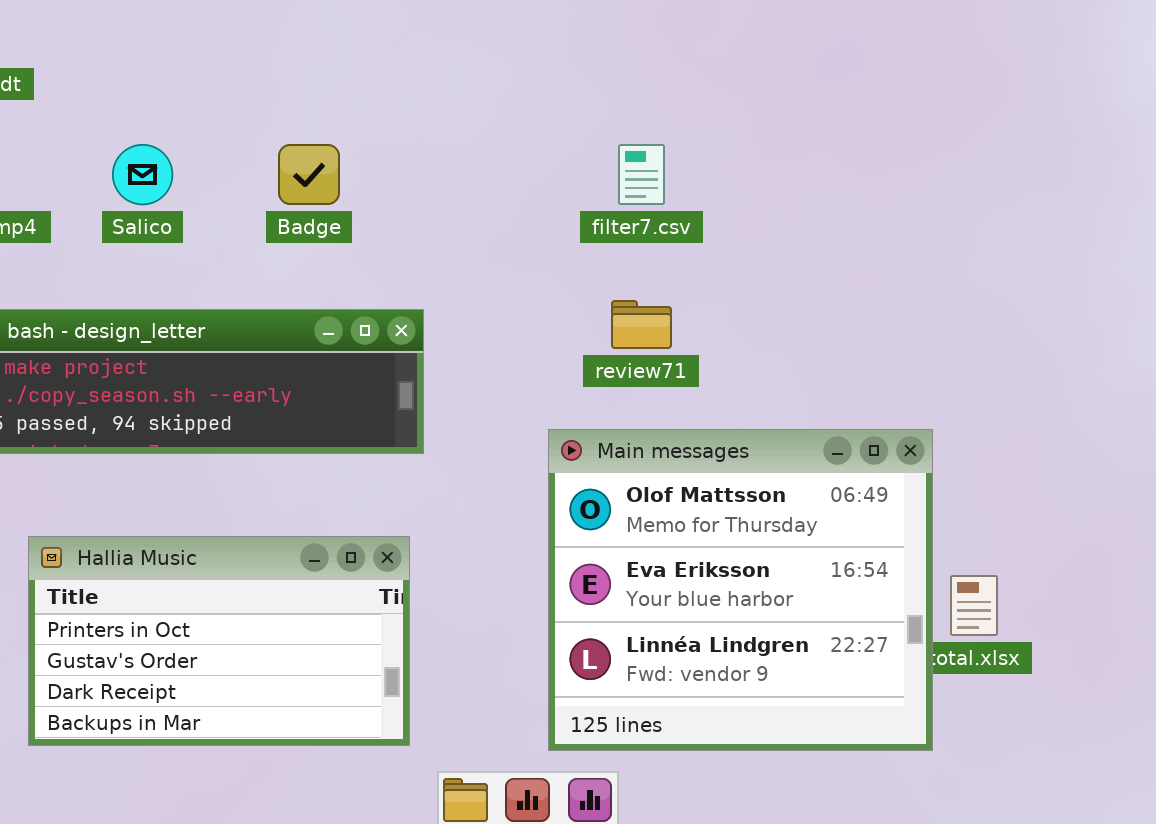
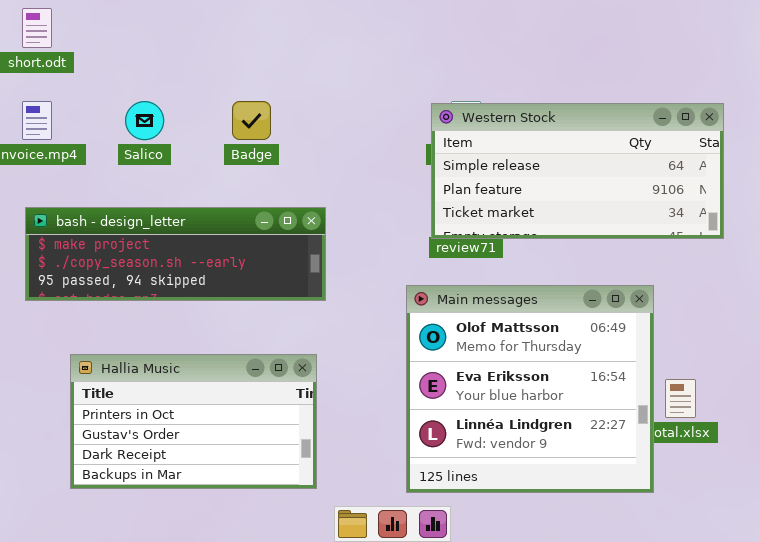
Western Stock: none -> [431,103,724,239], opened

